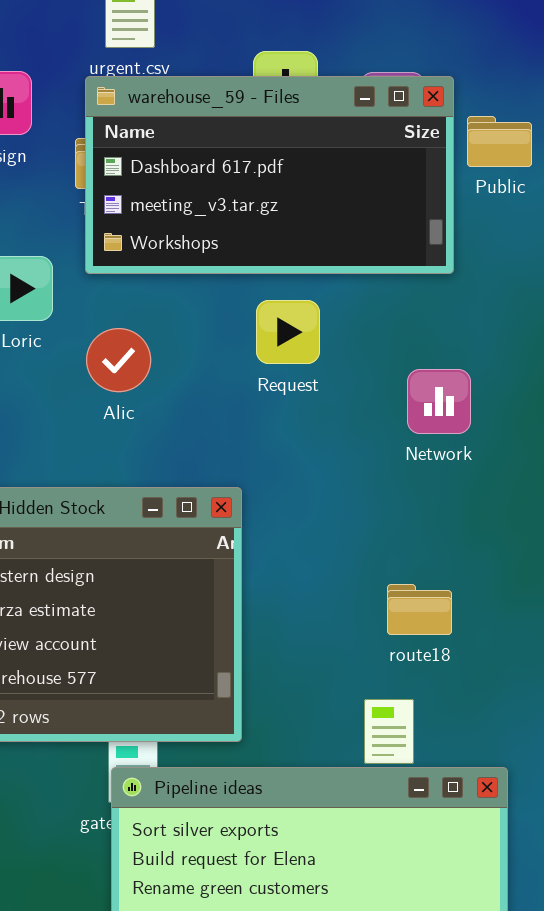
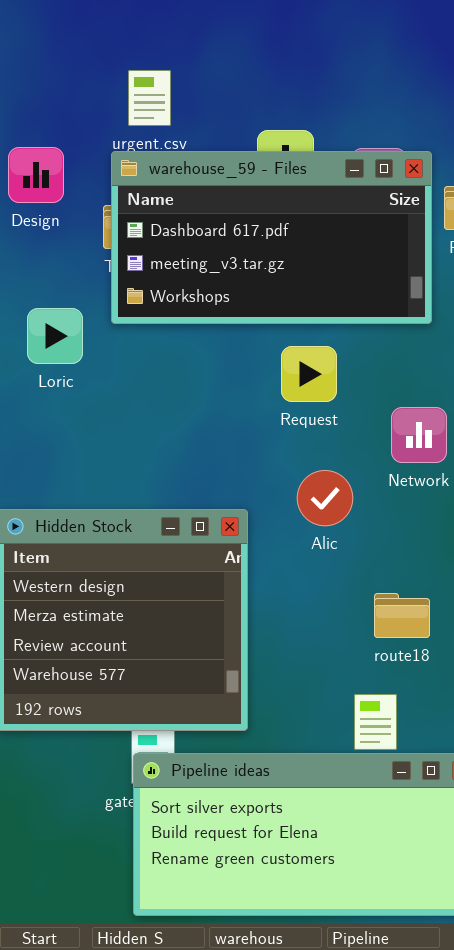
Request: [256,300,320,364] -> [281,346,337,402], moved
Alic: [86,328,151,392] -> [297,470,353,526], moved

